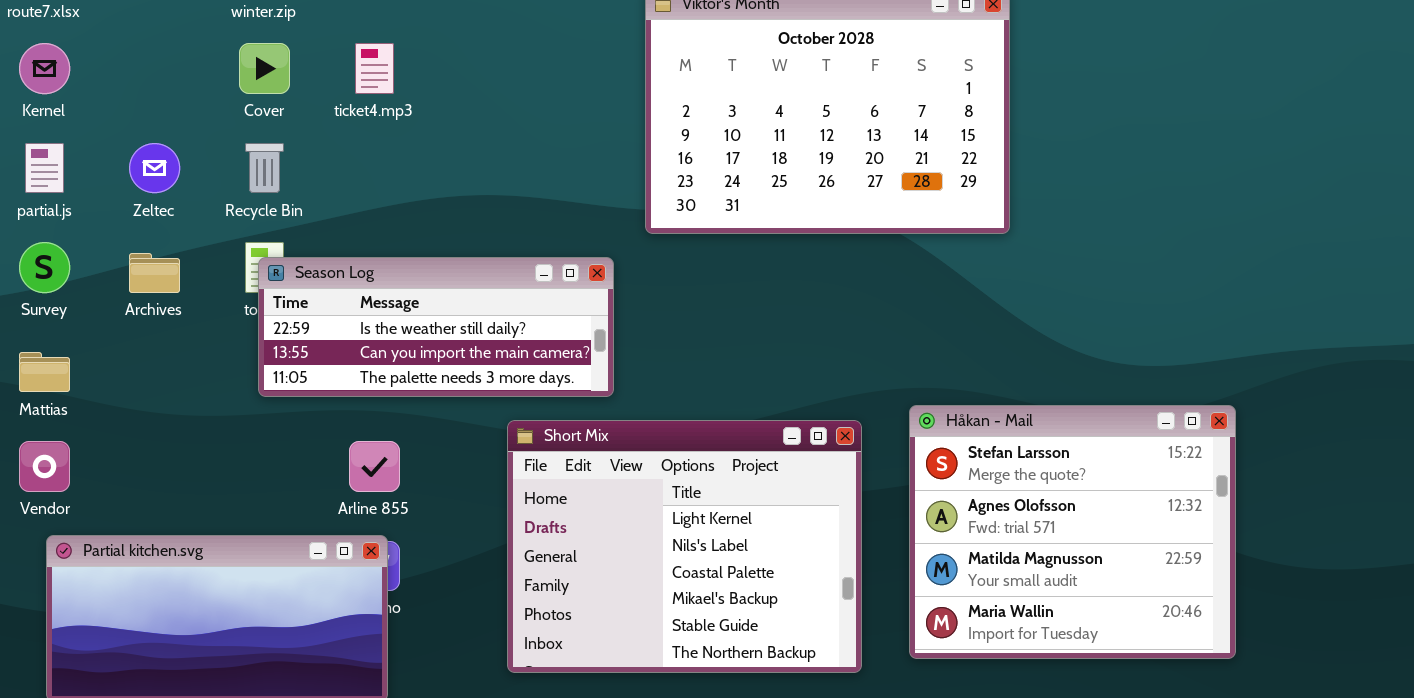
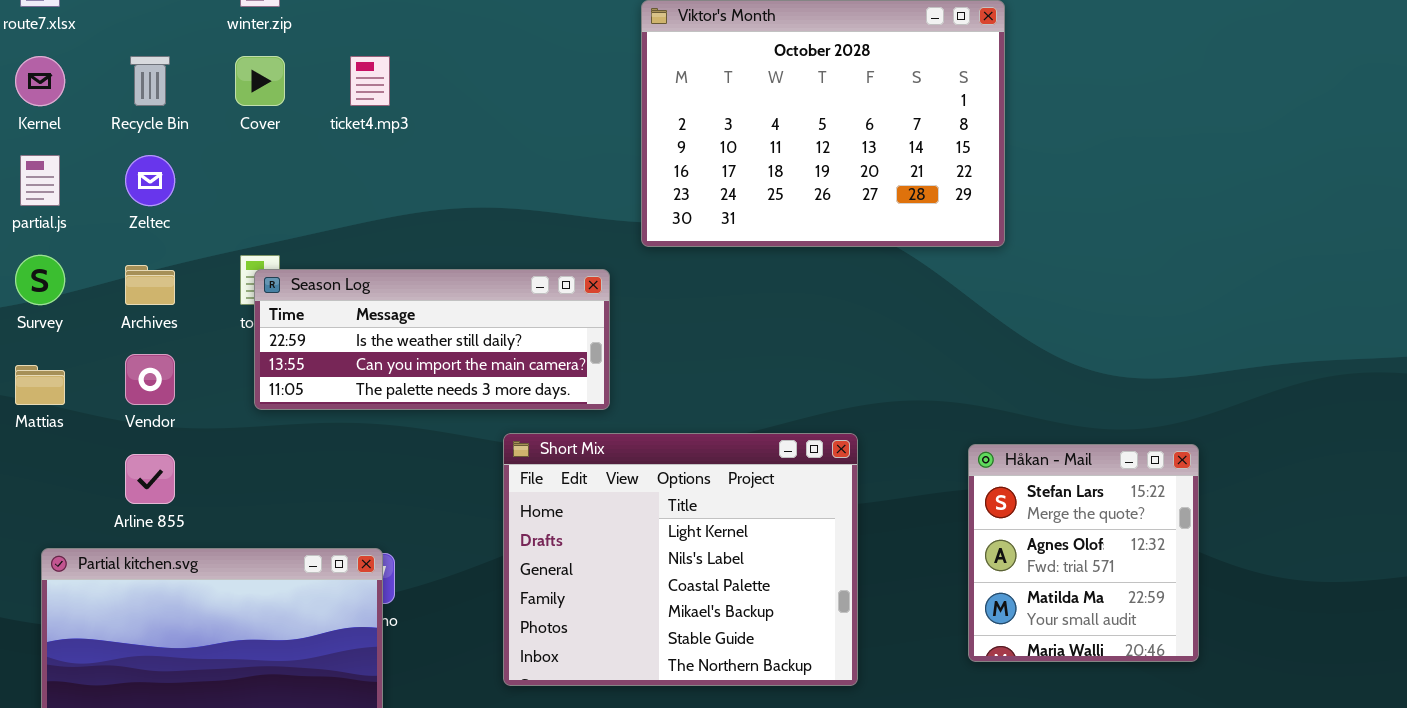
Recycle Bin: [245,143,284,193] -> [130,56,170,106], moved
Håkan - Mail: [909,405,1236,659] -> [968,444,1199,662], moved, resized
Vendor: [19,441,70,492] -> [125,354,175,405], moved
Arline 855: [349,441,400,492] -> [125,454,175,504], moved

